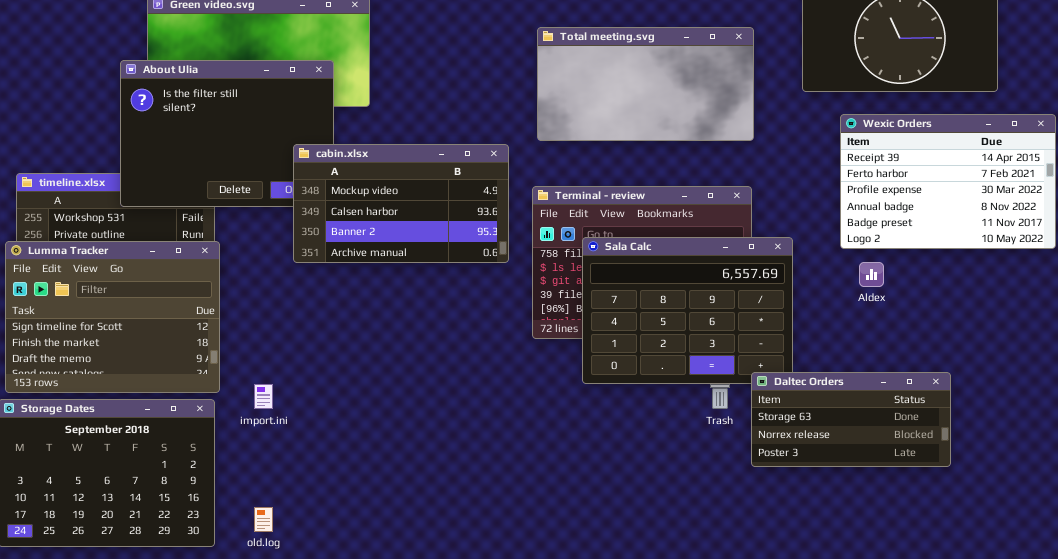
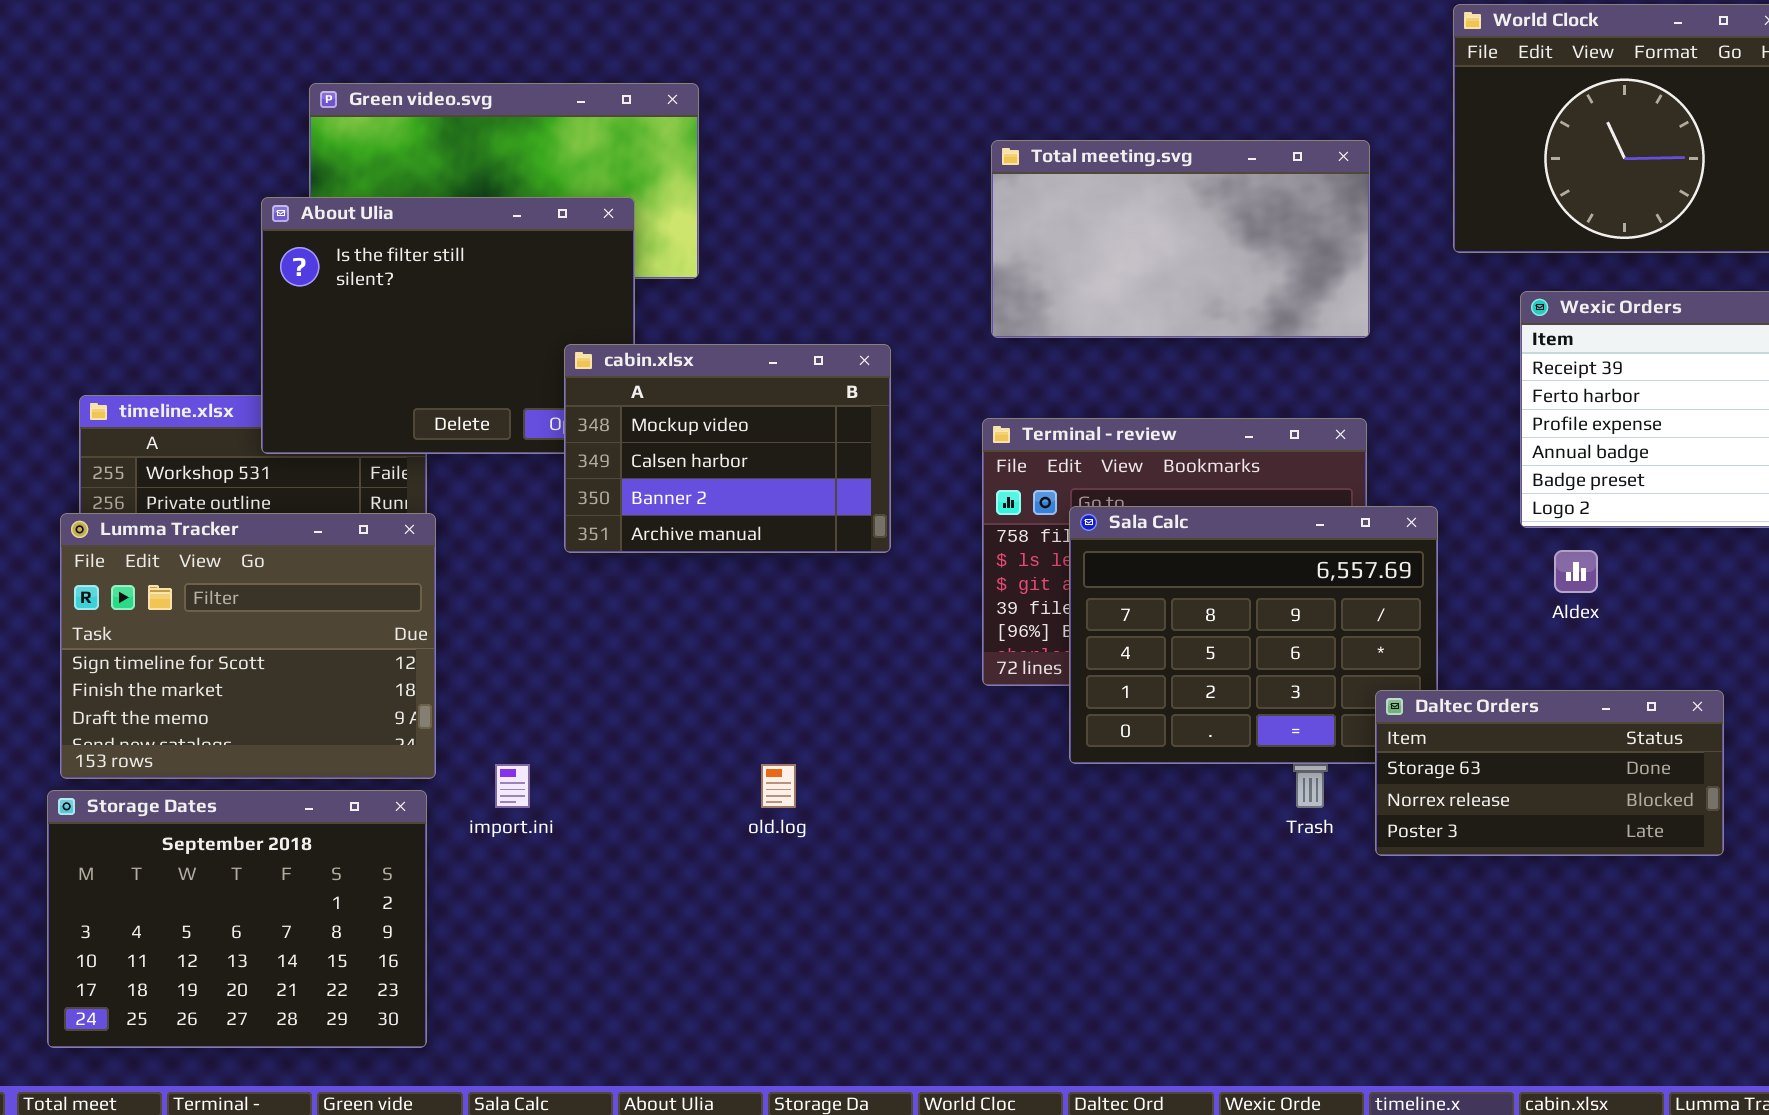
cabin.xlsx: [293,144,509,263] -> [564,344,891,553], resized
Daltec Orders: [751,372,951,467] -> [1375,690,1724,856], moved
old.log: [254,507,273,532] -> [761,764,796,808], moved

